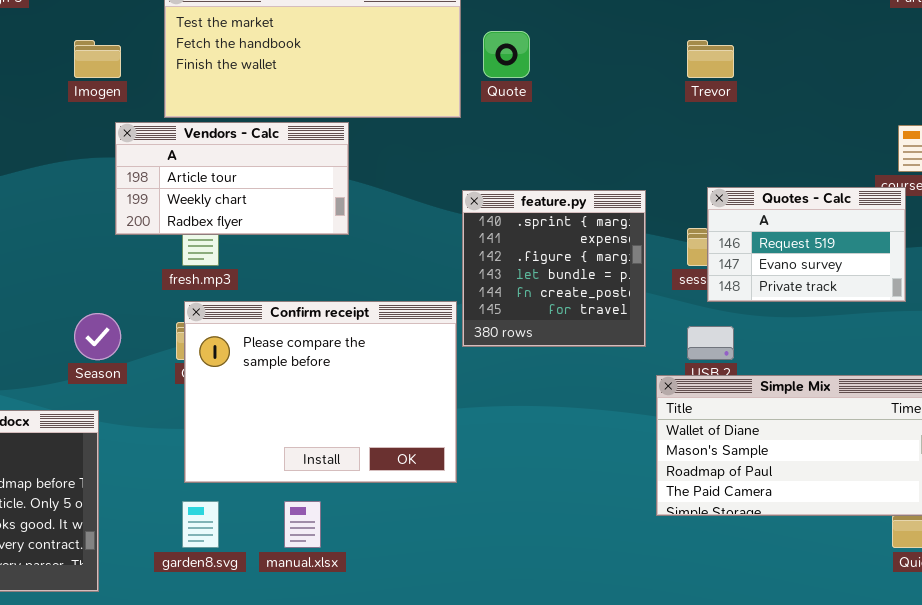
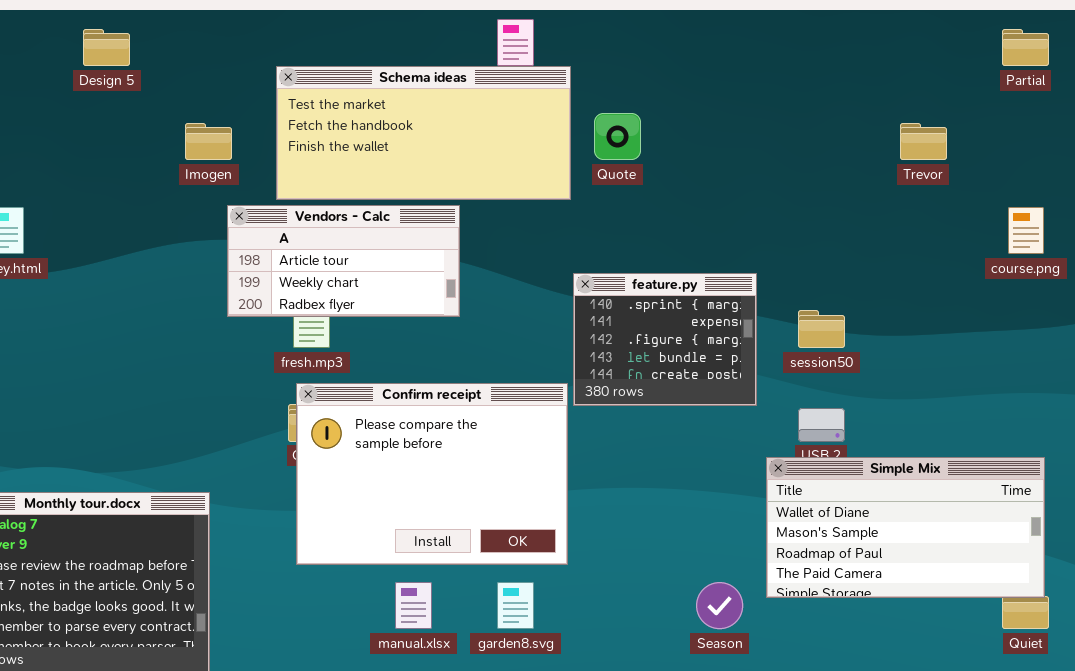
Trevor: [687,40,734,78] -> [900,123,947,160], moved
Quotes - Calc: [707,187,906,302] -> none, closed
feature.py: [462,190,646,347] -> [573,273,757,406], resized
Season: [74,313,121,360] -> [696,582,743,629], moved
garden8.svg: [182,501,219,548] -> [497,582,534,629], moved

